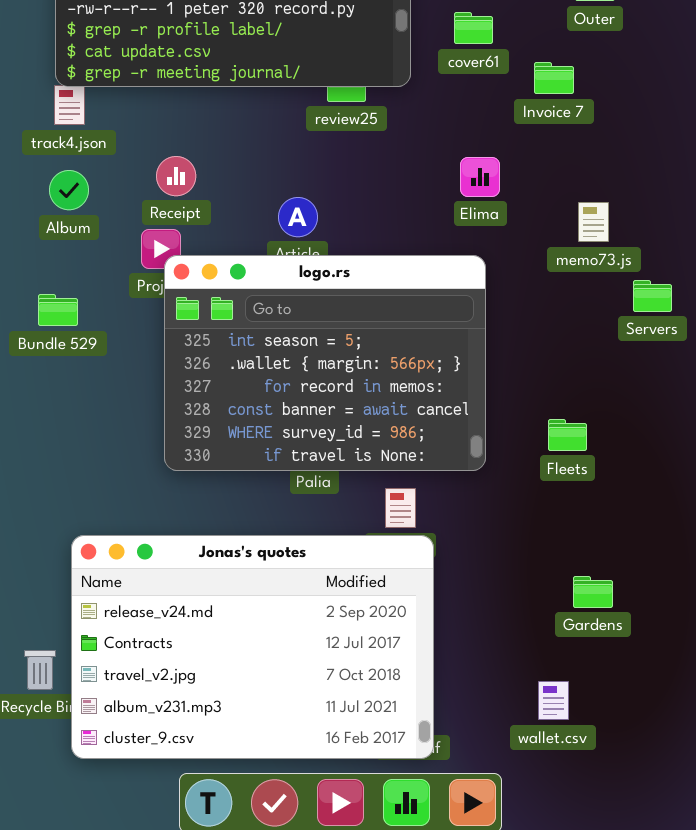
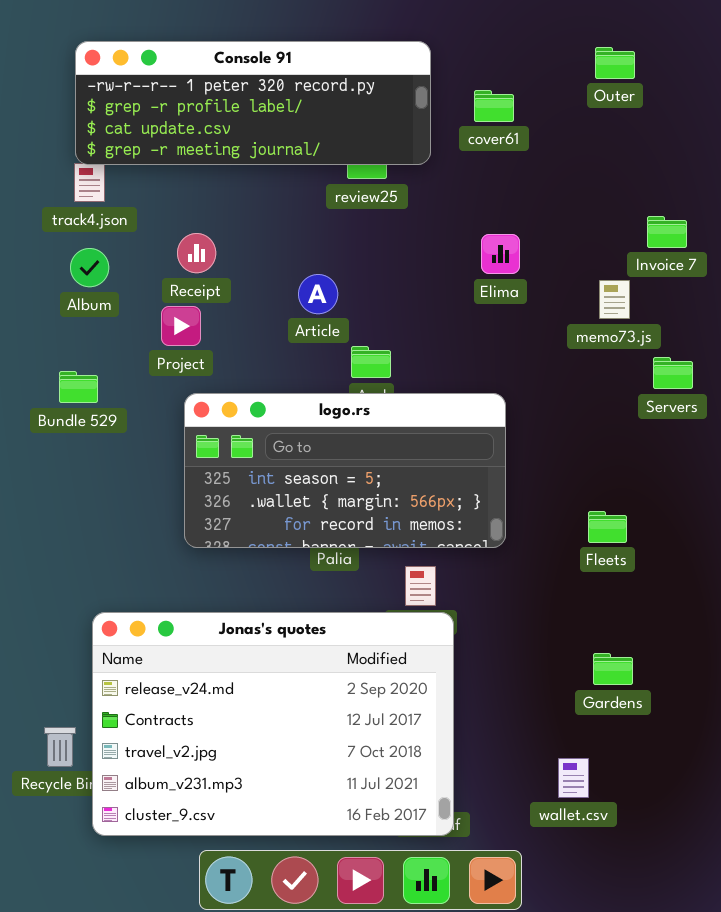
Invoice 7: [534,62,574,94] -> [647,216,687,248], moved
logo.rs: [164,255,486,471] -> [184,393,506,548], resized
Fleets: [548,419,587,451] -> [588,511,627,543], moved

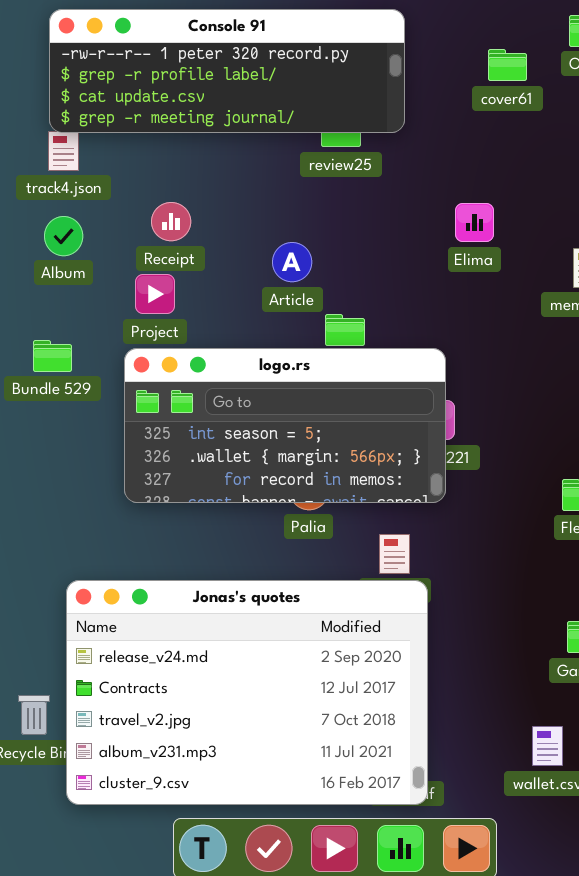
cover61: [474,90,514,122] -> [488,49,527,81], moved
logo.rs: [184,393,506,548] -> [124,348,446,503], moved

